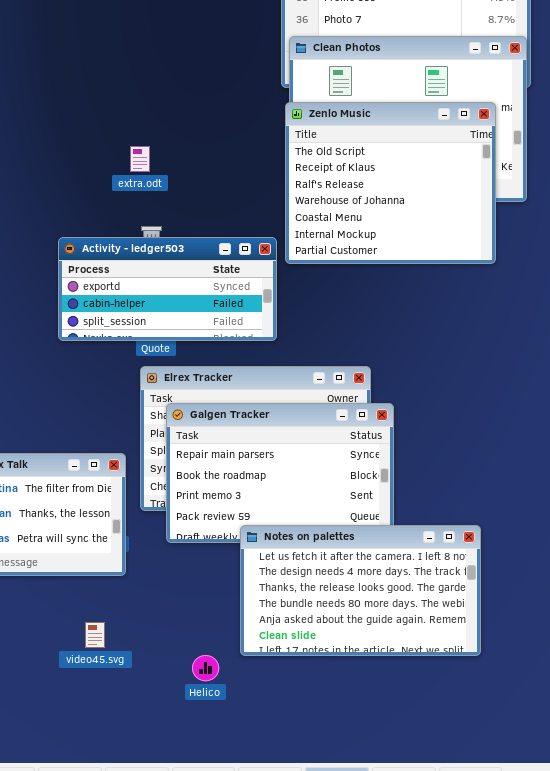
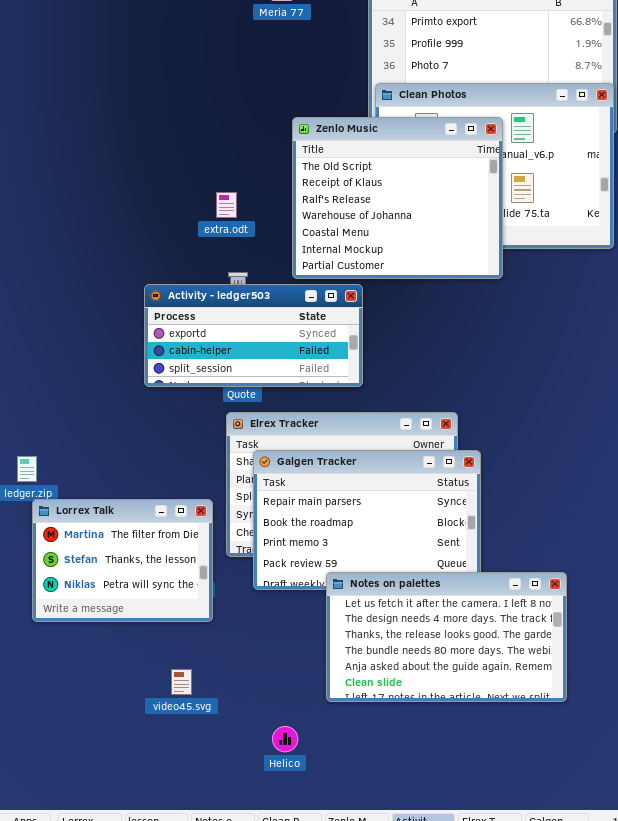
Zenlo Music: [285,102,496,264] -> [292,117,503,279], moved
Helico: [192,655,219,681] -> [272,726,298,752], moved

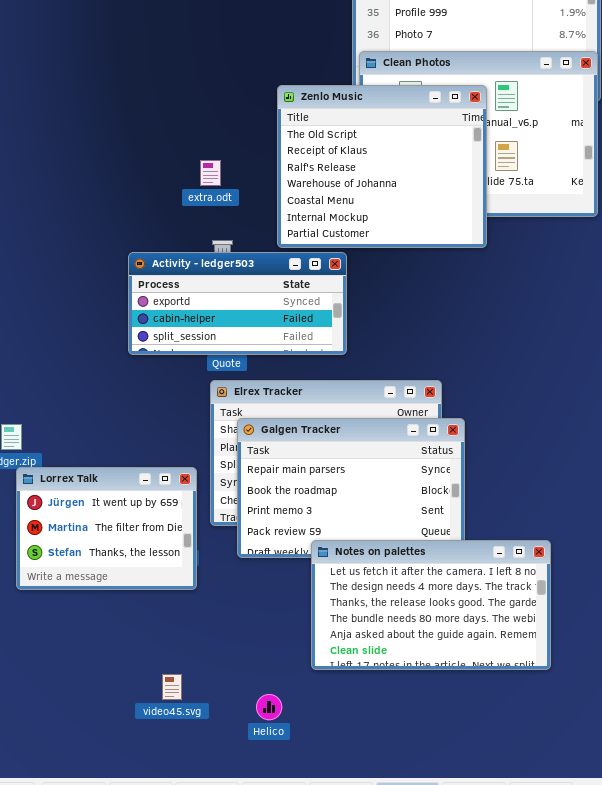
Lorrex Talk: [32,499,213,622] -> [16,467,197,590], scrolled up 1 row
video45.svg: [171,669,192,695] -> [162,674,182,700], moved

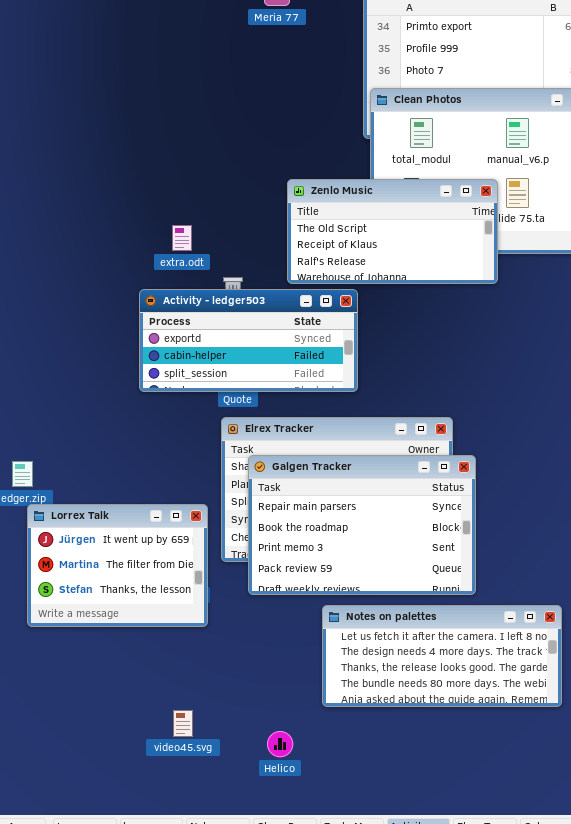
Zenlo Music: [277,85,487,248] -> [287,179,498,284], resized
extra.odt: [200,160,221,186] -> [172,225,192,251], moved
Notes on palettes: [311,540,551,670] -> [322,605,562,707], resized

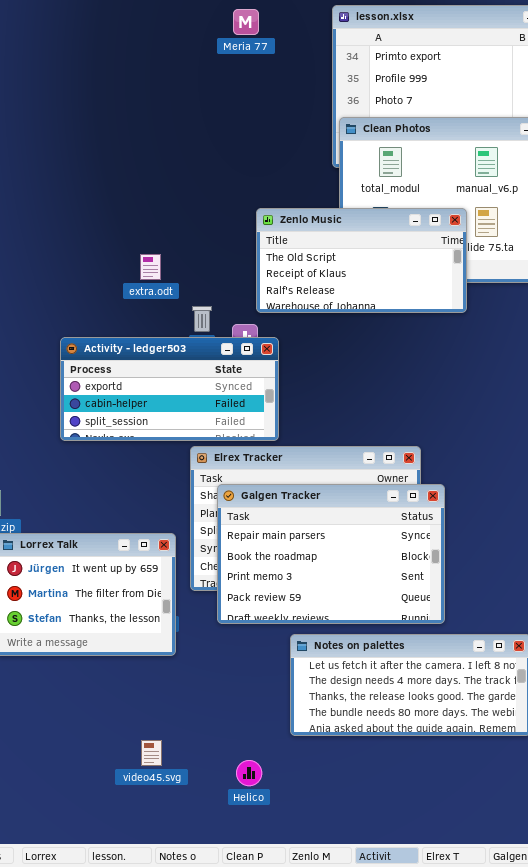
Activity - ledger503: [139,289,358,392] -> [60,337,279,441], moved

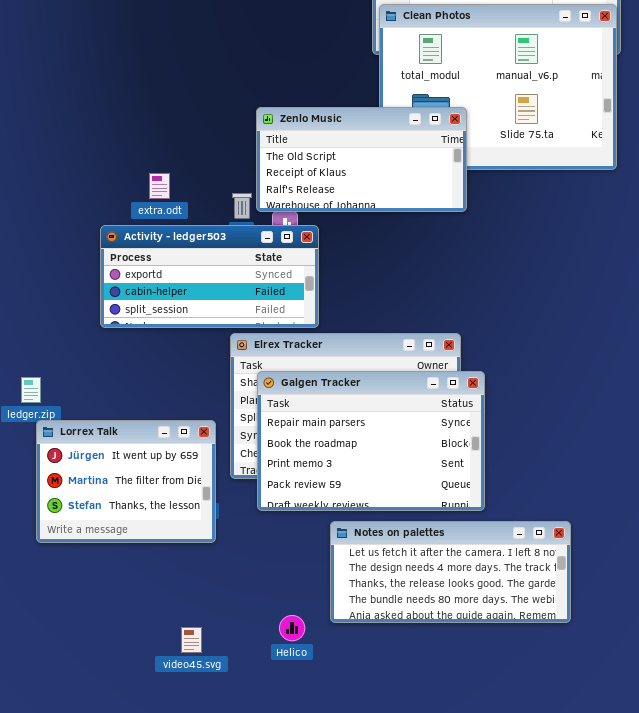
Zenlo Music: [256,208,467,313] -> [256,107,467,212], moved
extra.odt: [140,254,161,280] -> [149,173,170,199], moved
Helico: [236,760,262,786] -> [279,615,305,641], moved

